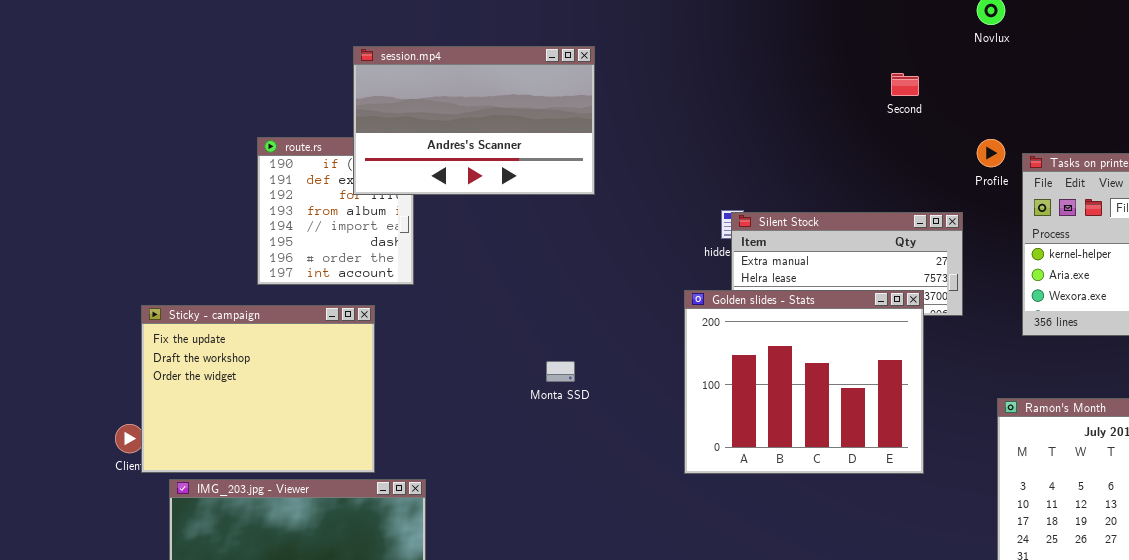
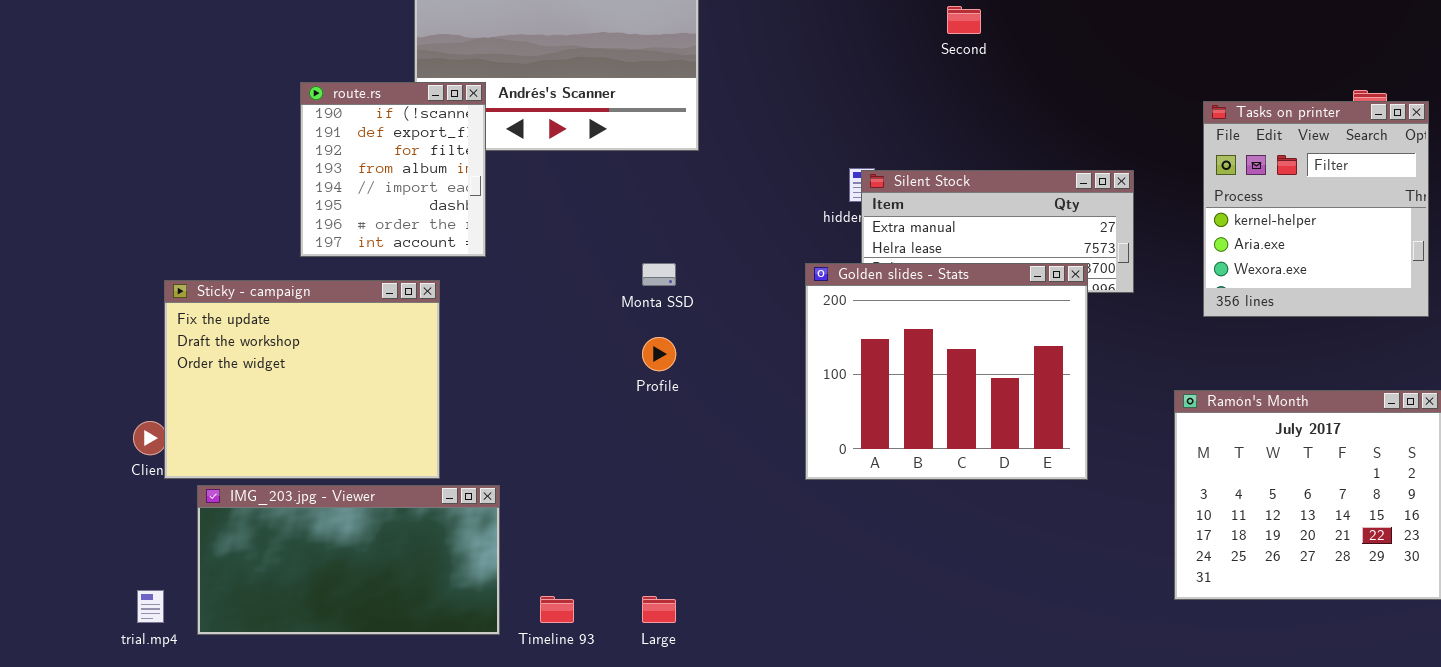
Second: [891,73,919,96] -> [947,6,981,34], moved
route.rs: [257,137,414,285] -> [300,82,486,257], raised
Profile: [977,139,1005,167] -> [642,337,676,371], moved
Monta SSD: [546,361,575,382] -> [642,263,676,286], moved

